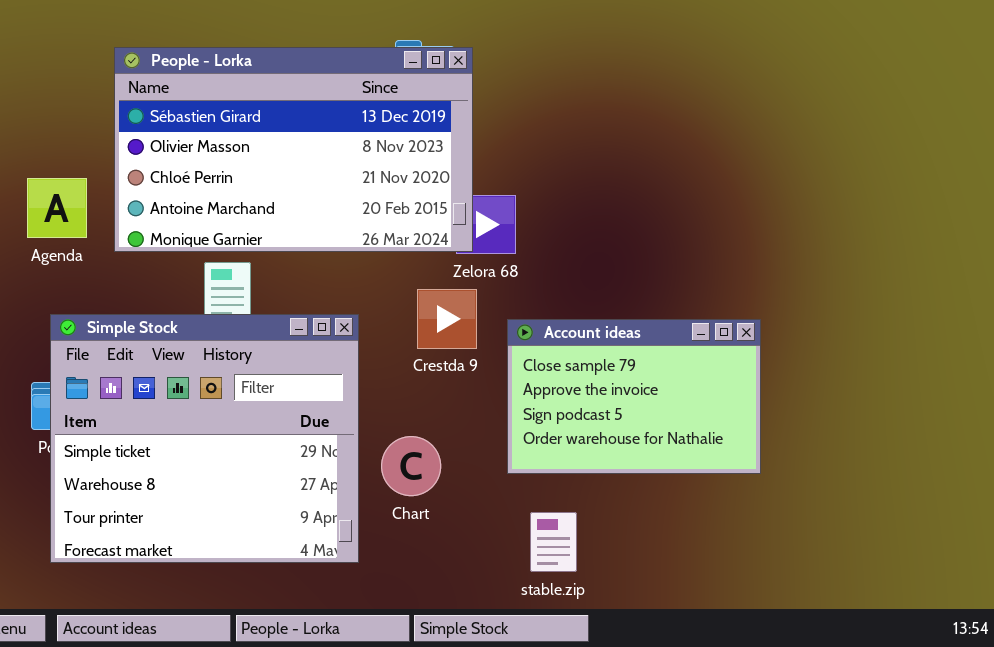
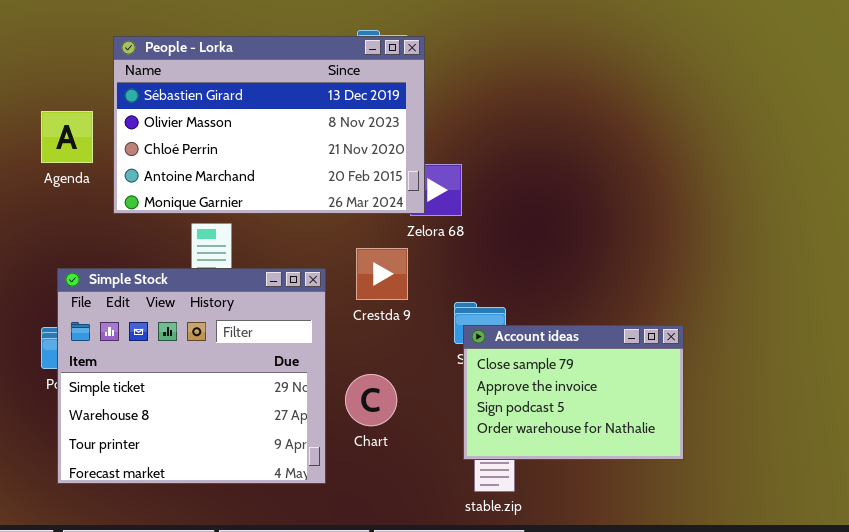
Agenda: [27,178,87,238] -> [41,111,93,163], moved
Crestda 9: [417,289,477,349] -> [356,248,408,300], moved
Account ideas: [507,319,761,474] -> [463,325,684,460], moved

